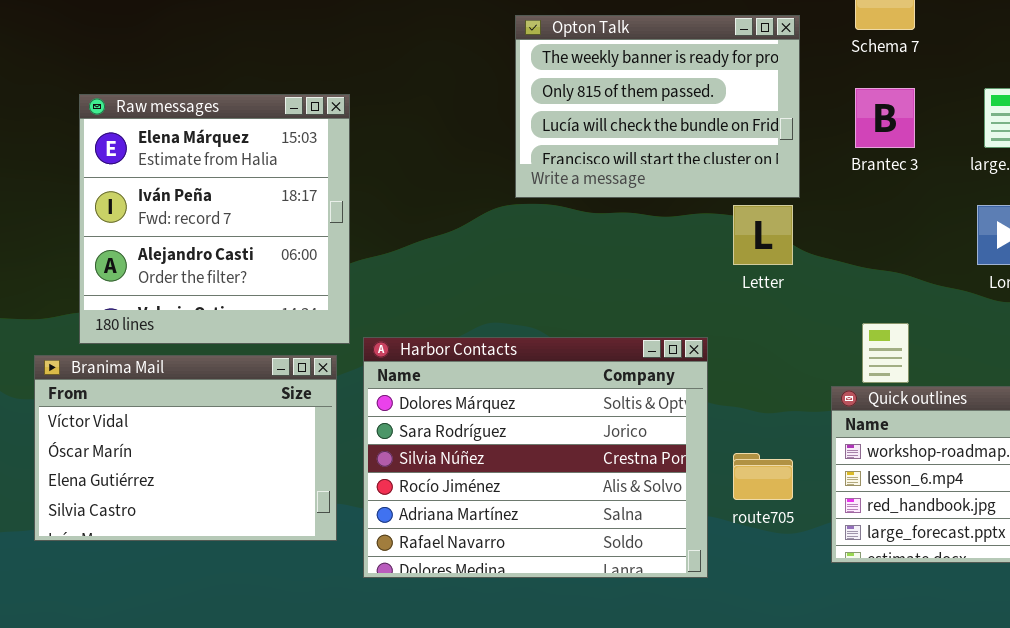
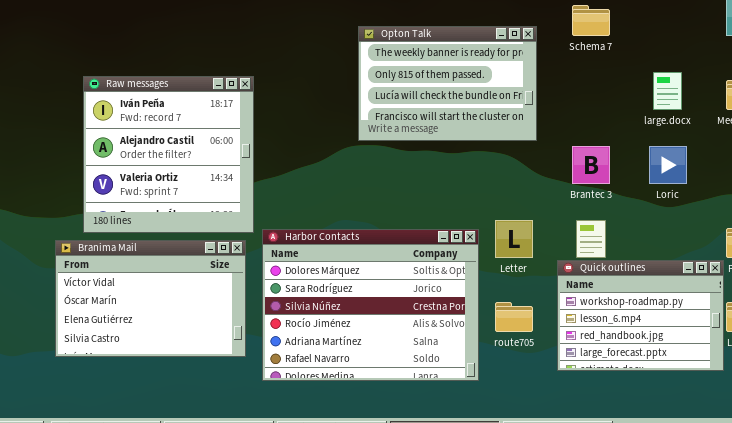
Brantec 3: [855,88,915,148] -> [572,146,610,184], moved
Raw messages: [79,94,350,344] -> [83,76,254,233], scrolled down 1 row
Letter: [733,205,793,265] -> [495,220,533,258], moved

